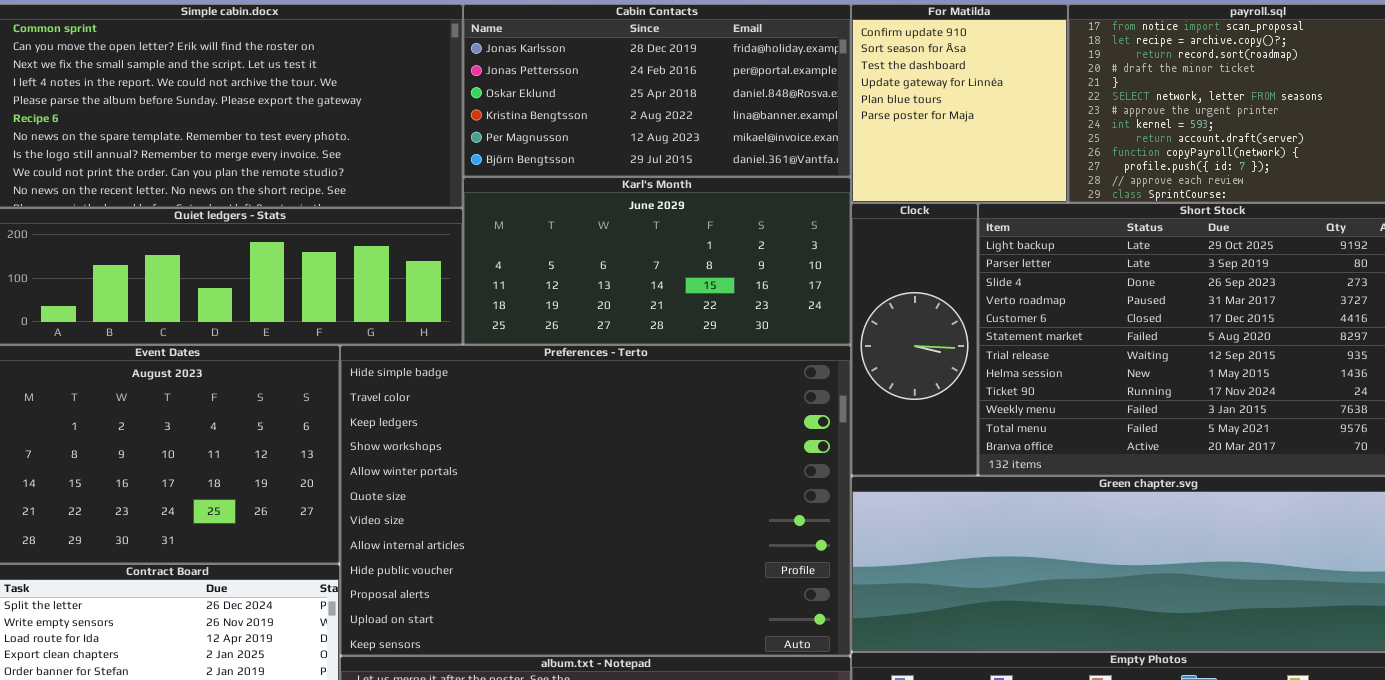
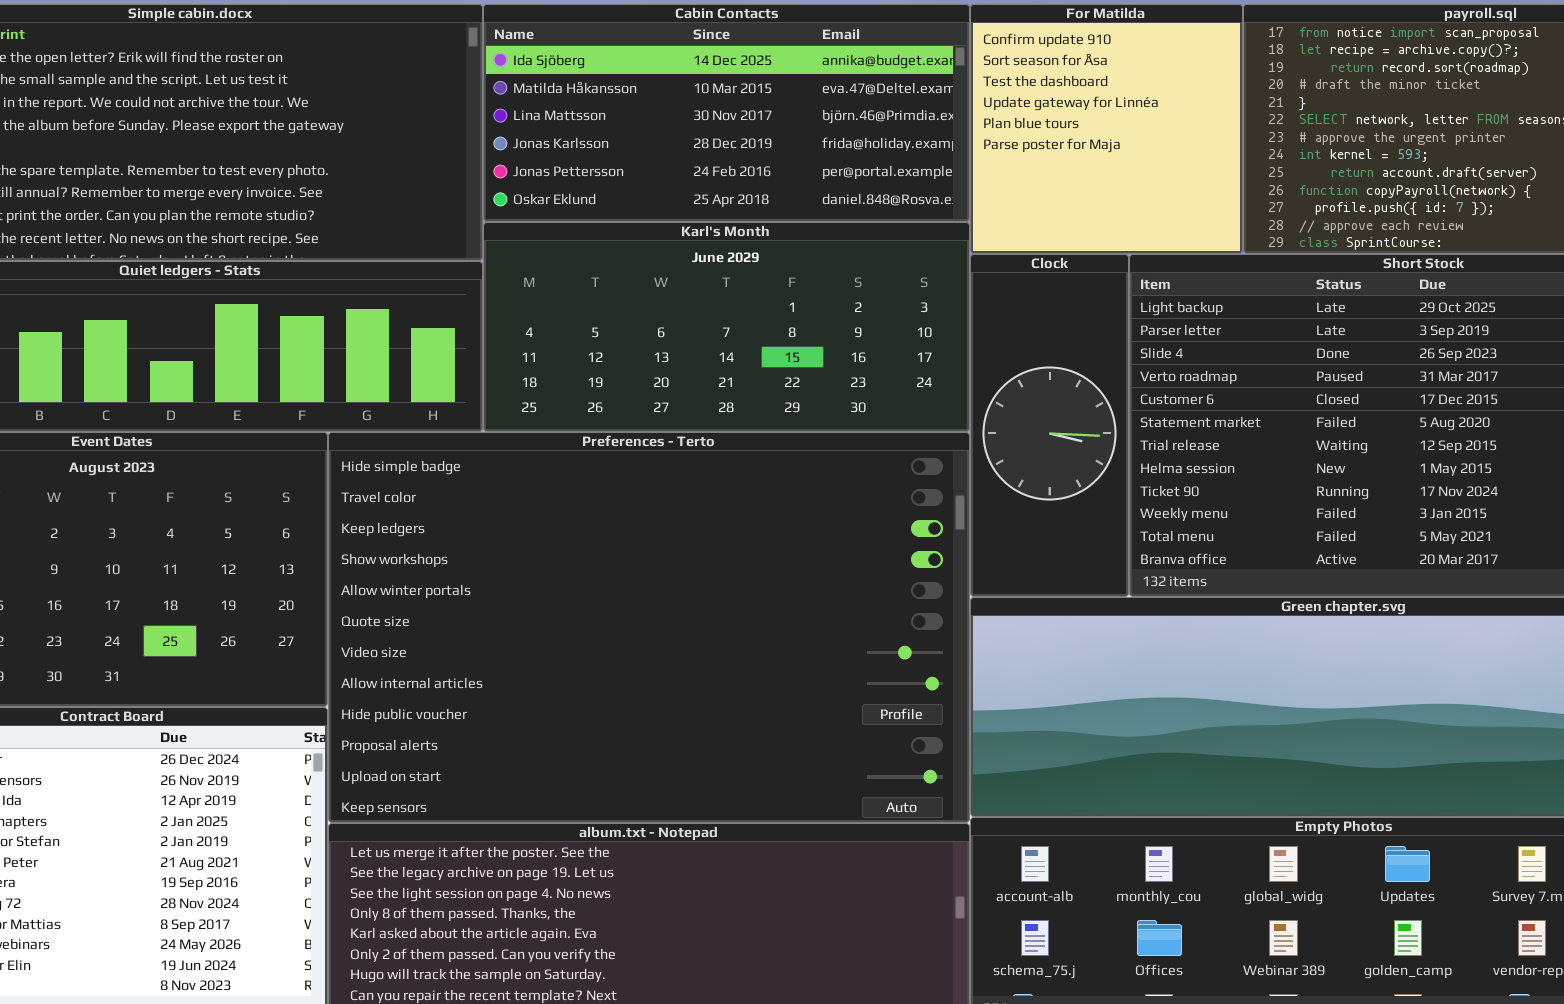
Cabin Contacts: [463,4,851,177] -> [483,4,970,222], scrolled up 3 rows

